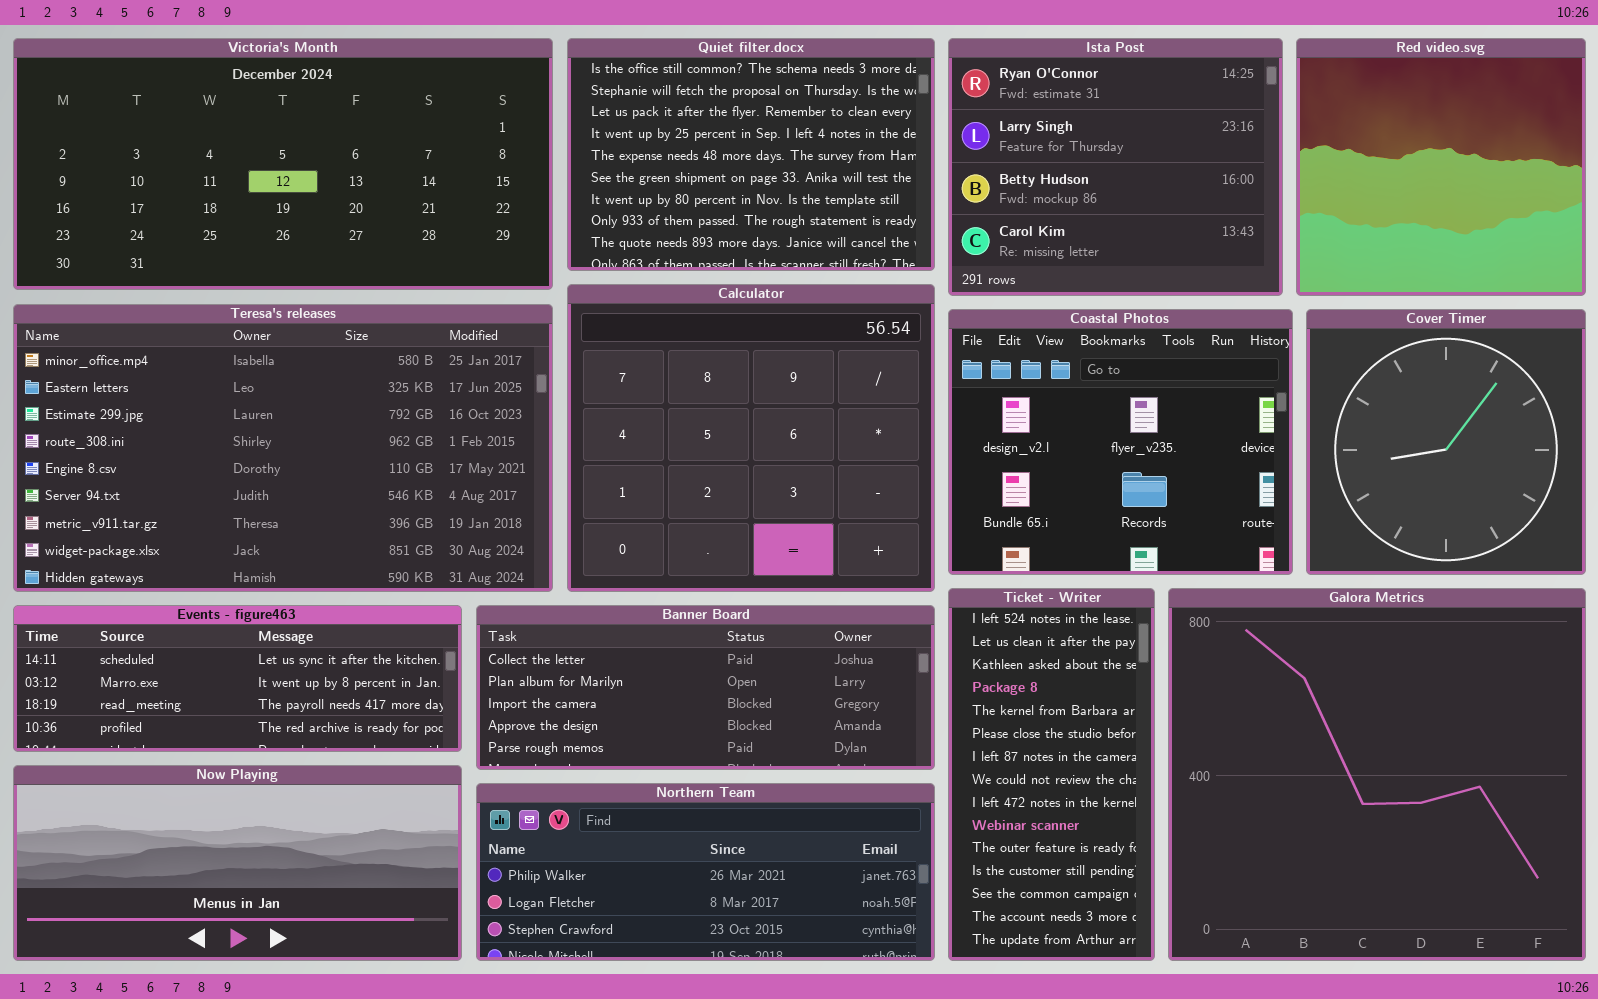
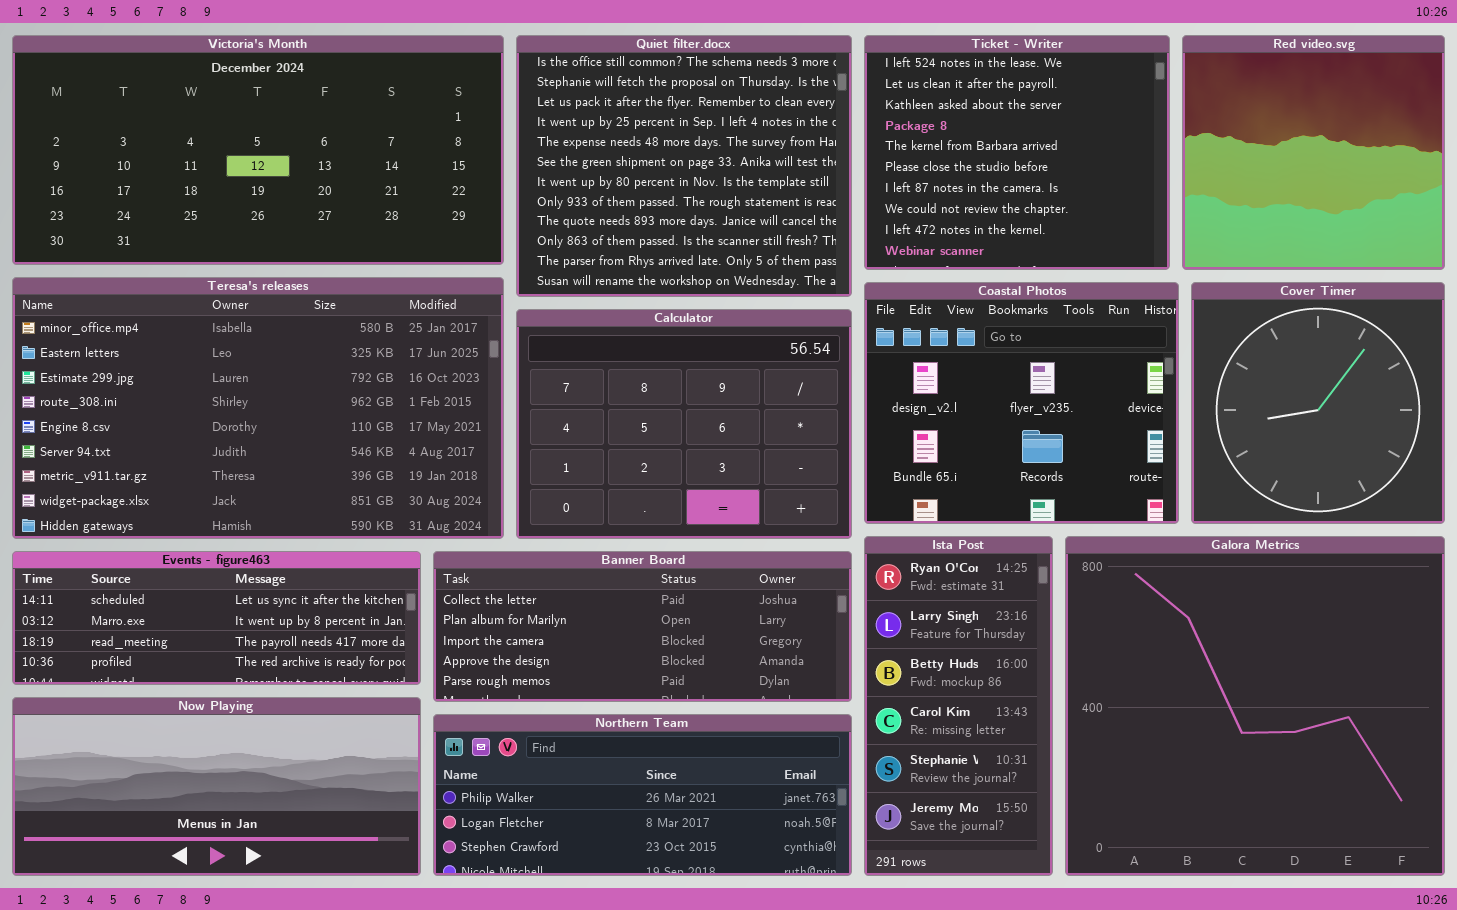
Quiet filter.docx: [567,38,935,271] -> [516,35,852,297], resized
Ista Post: [948,38,1283,296] -> [864,536,1053,876], moved, resized
Calculator: [567,284,935,592] -> [516,309,852,539], resized
Ticket - Writer: [948,588,1155,961] -> [864,35,1170,270], moved, resized

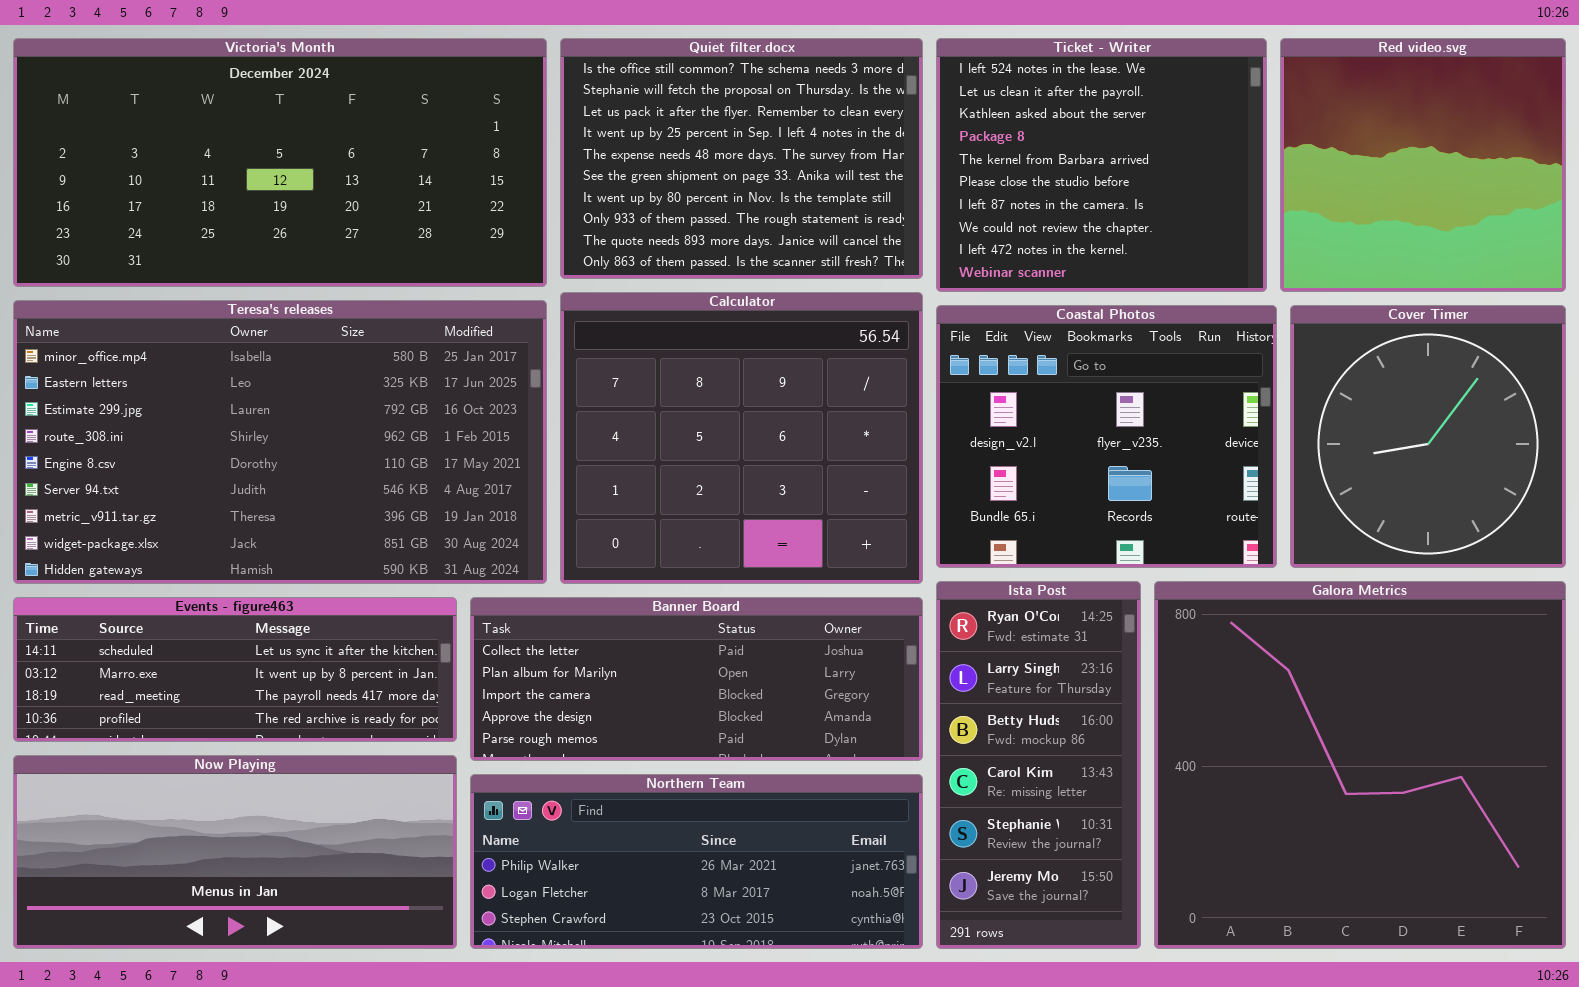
Quiet filter.docx: [516,35,852,297] -> [560,38,923,279], resized
Calculator: [516,309,852,539] -> [560,292,923,584], resized

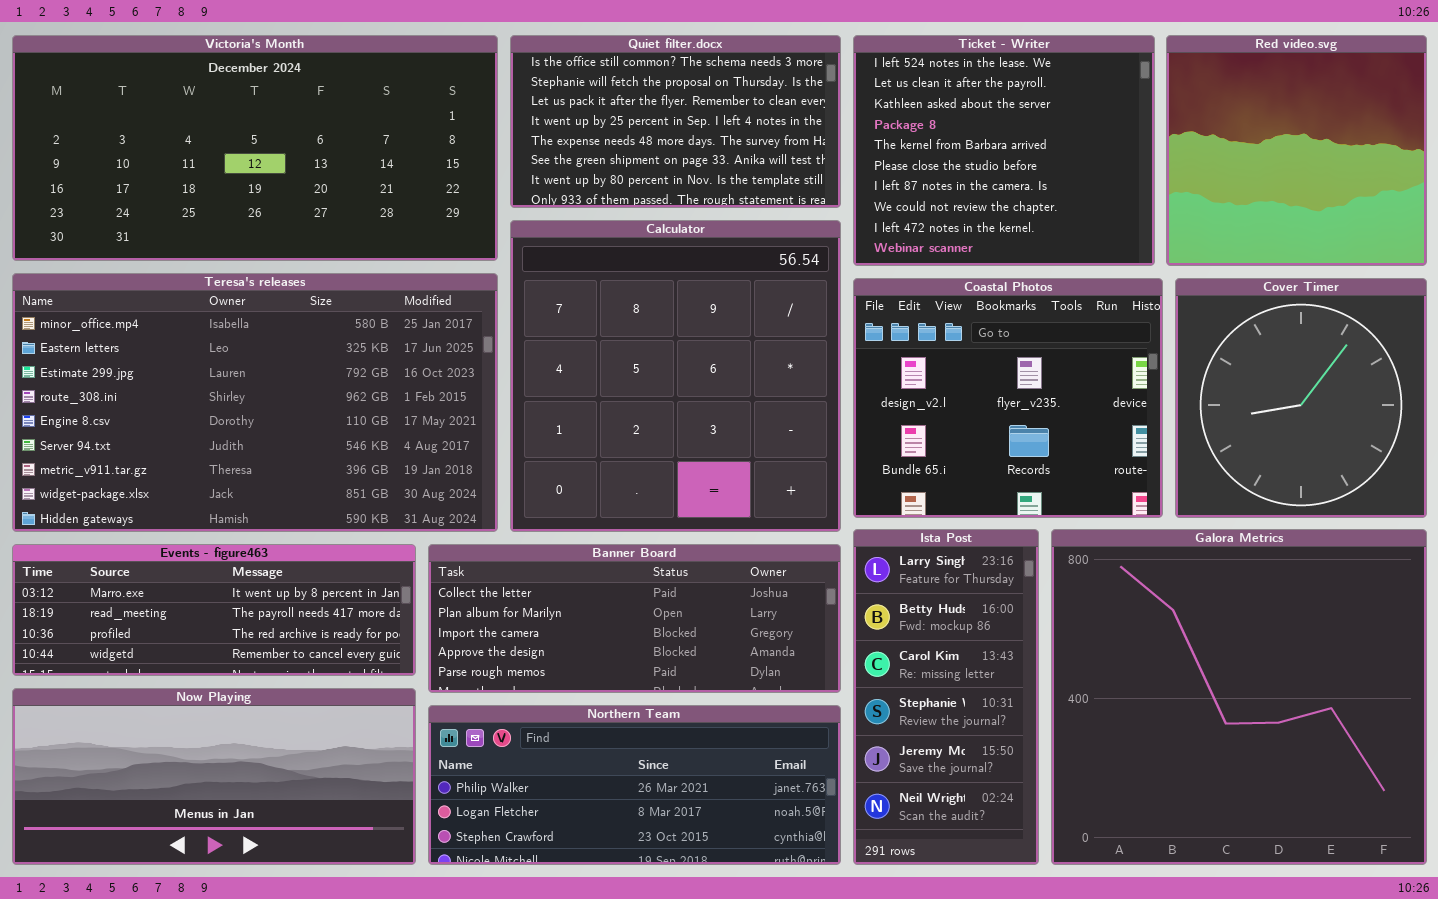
Quiet filter.docx: [560,38,923,279] -> [510,35,841,208], resized
Calculator: [560,292,923,584] -> [510,220,841,532], resized
Ista Post: [936,581,1141,949] -> [853,529,1039,865], scrolled down 1 row
Events - figure463: [13,597,457,742] -> [12,544,416,676], scrolled down 1 row

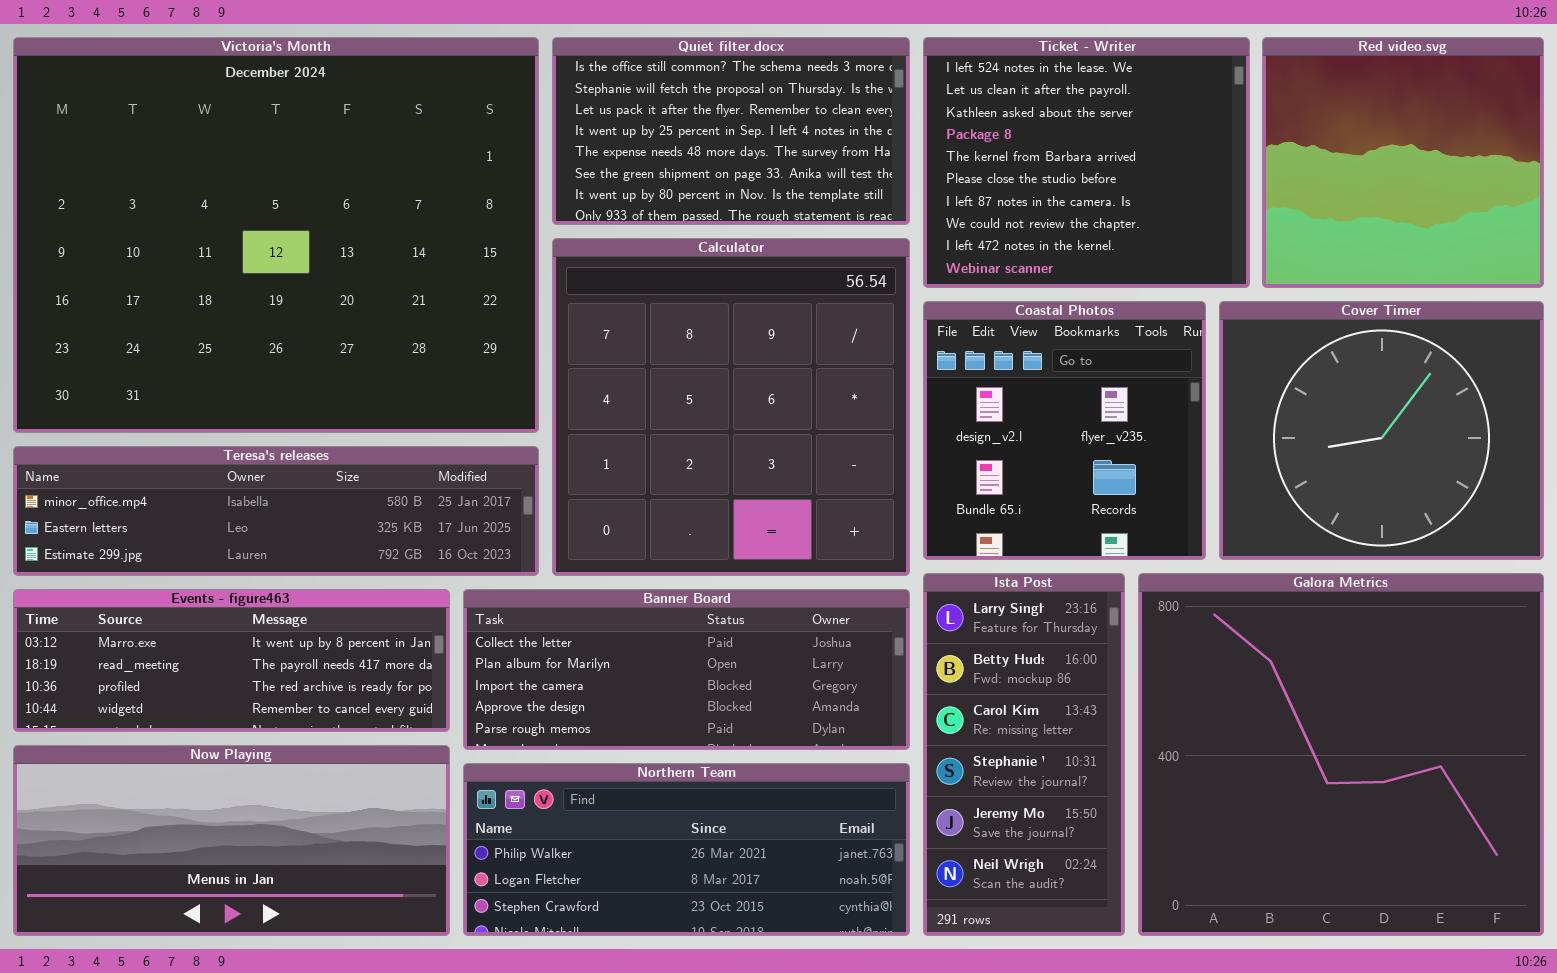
Victoria's Month: [12,35,498,261] -> [13,37,539,433], resized
Teresa's releases: [12,273,498,532] -> [13,446,539,576], resized
Coastal Photos: [853,278,1163,518] -> [923,301,1206,560], resized
Cover Timer: [1175,278,1427,518] -> [1219,301,1544,560], resized

